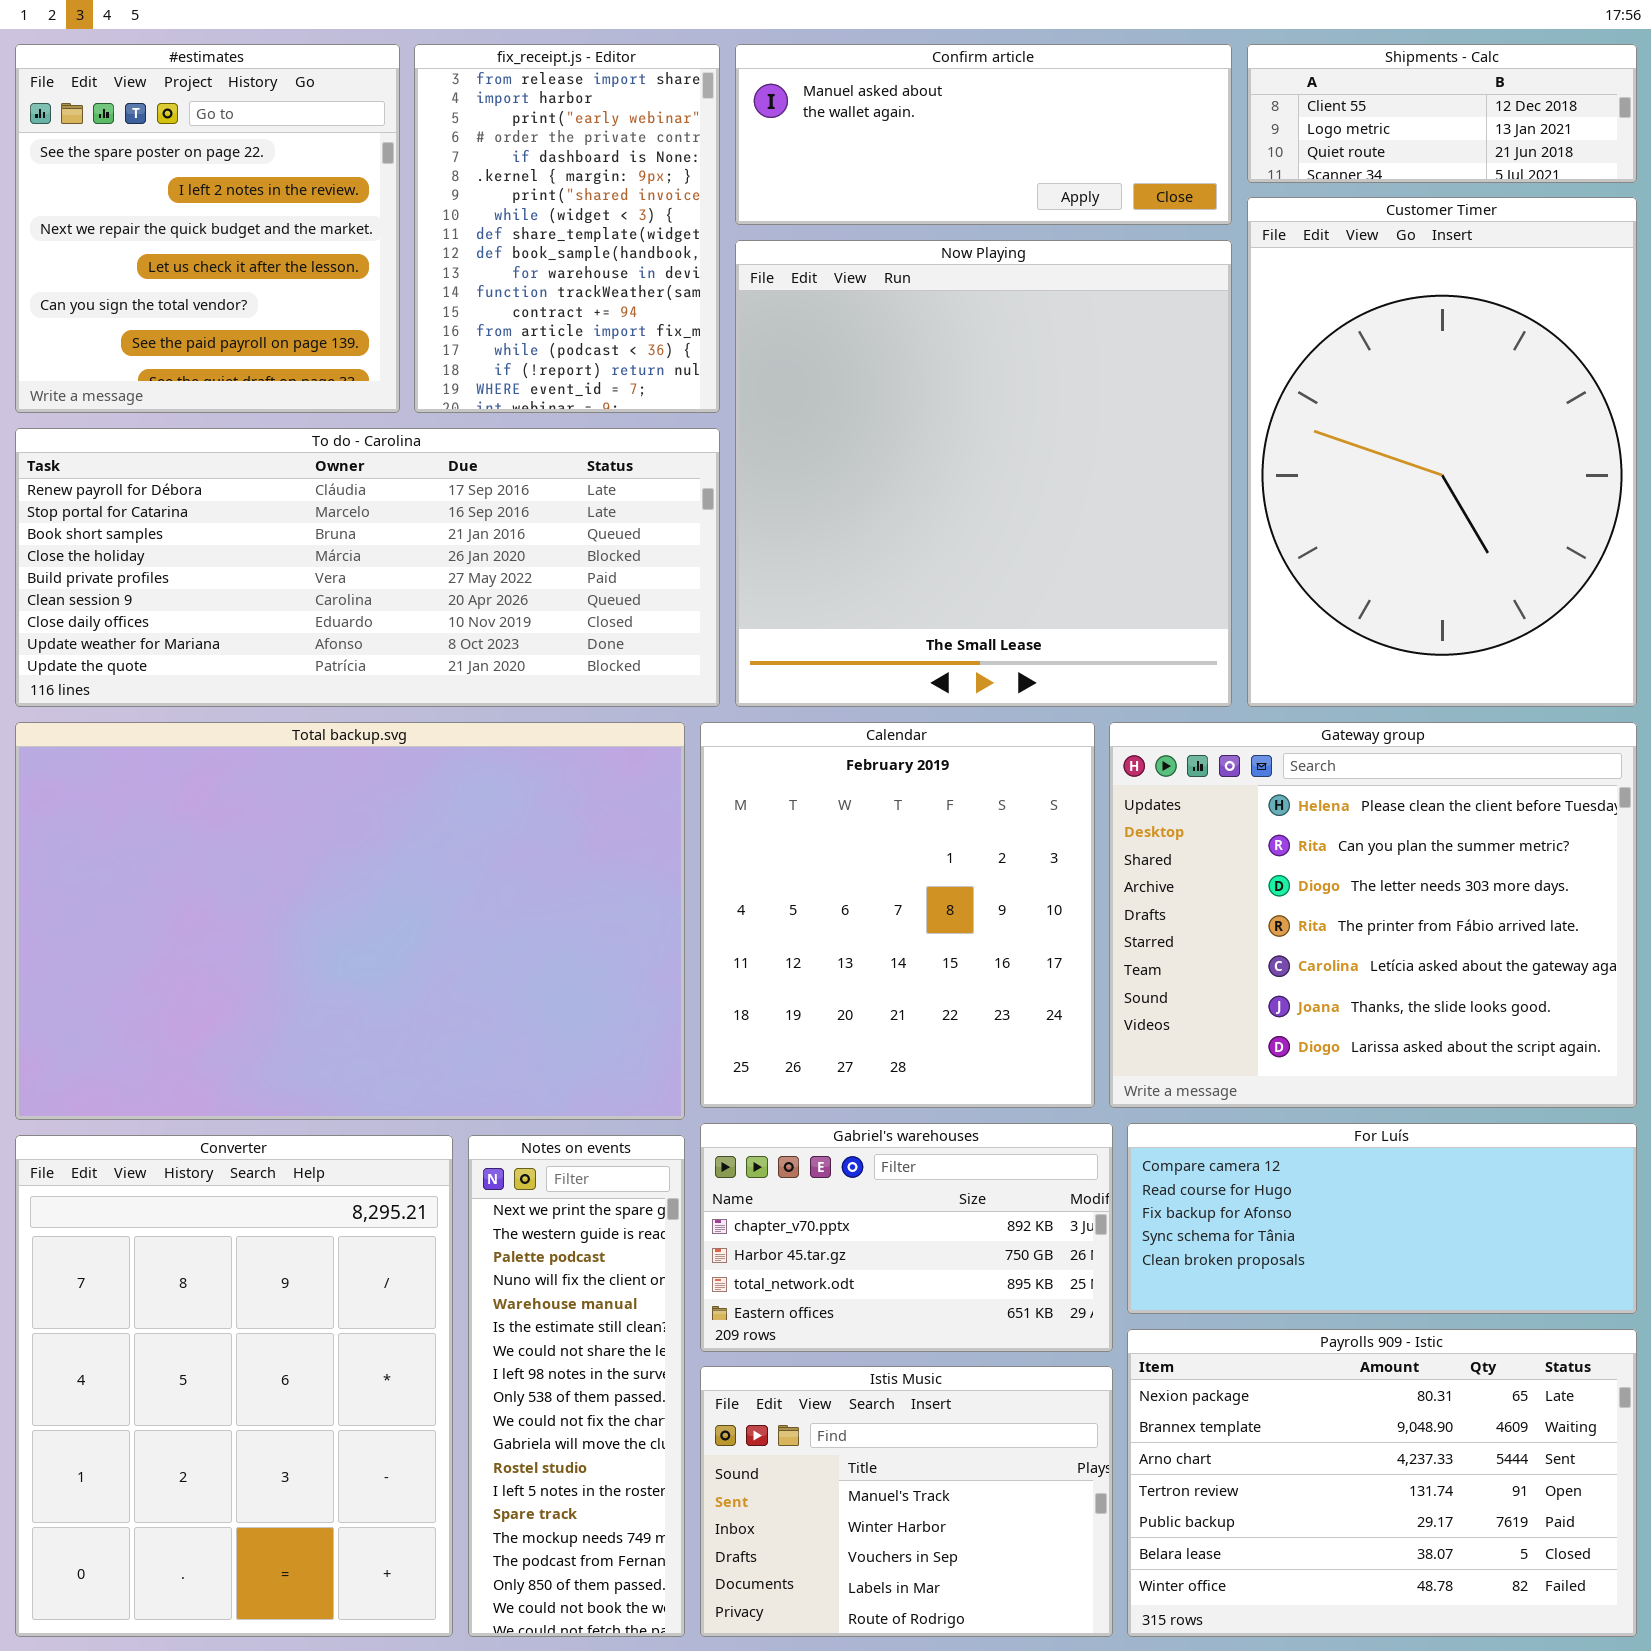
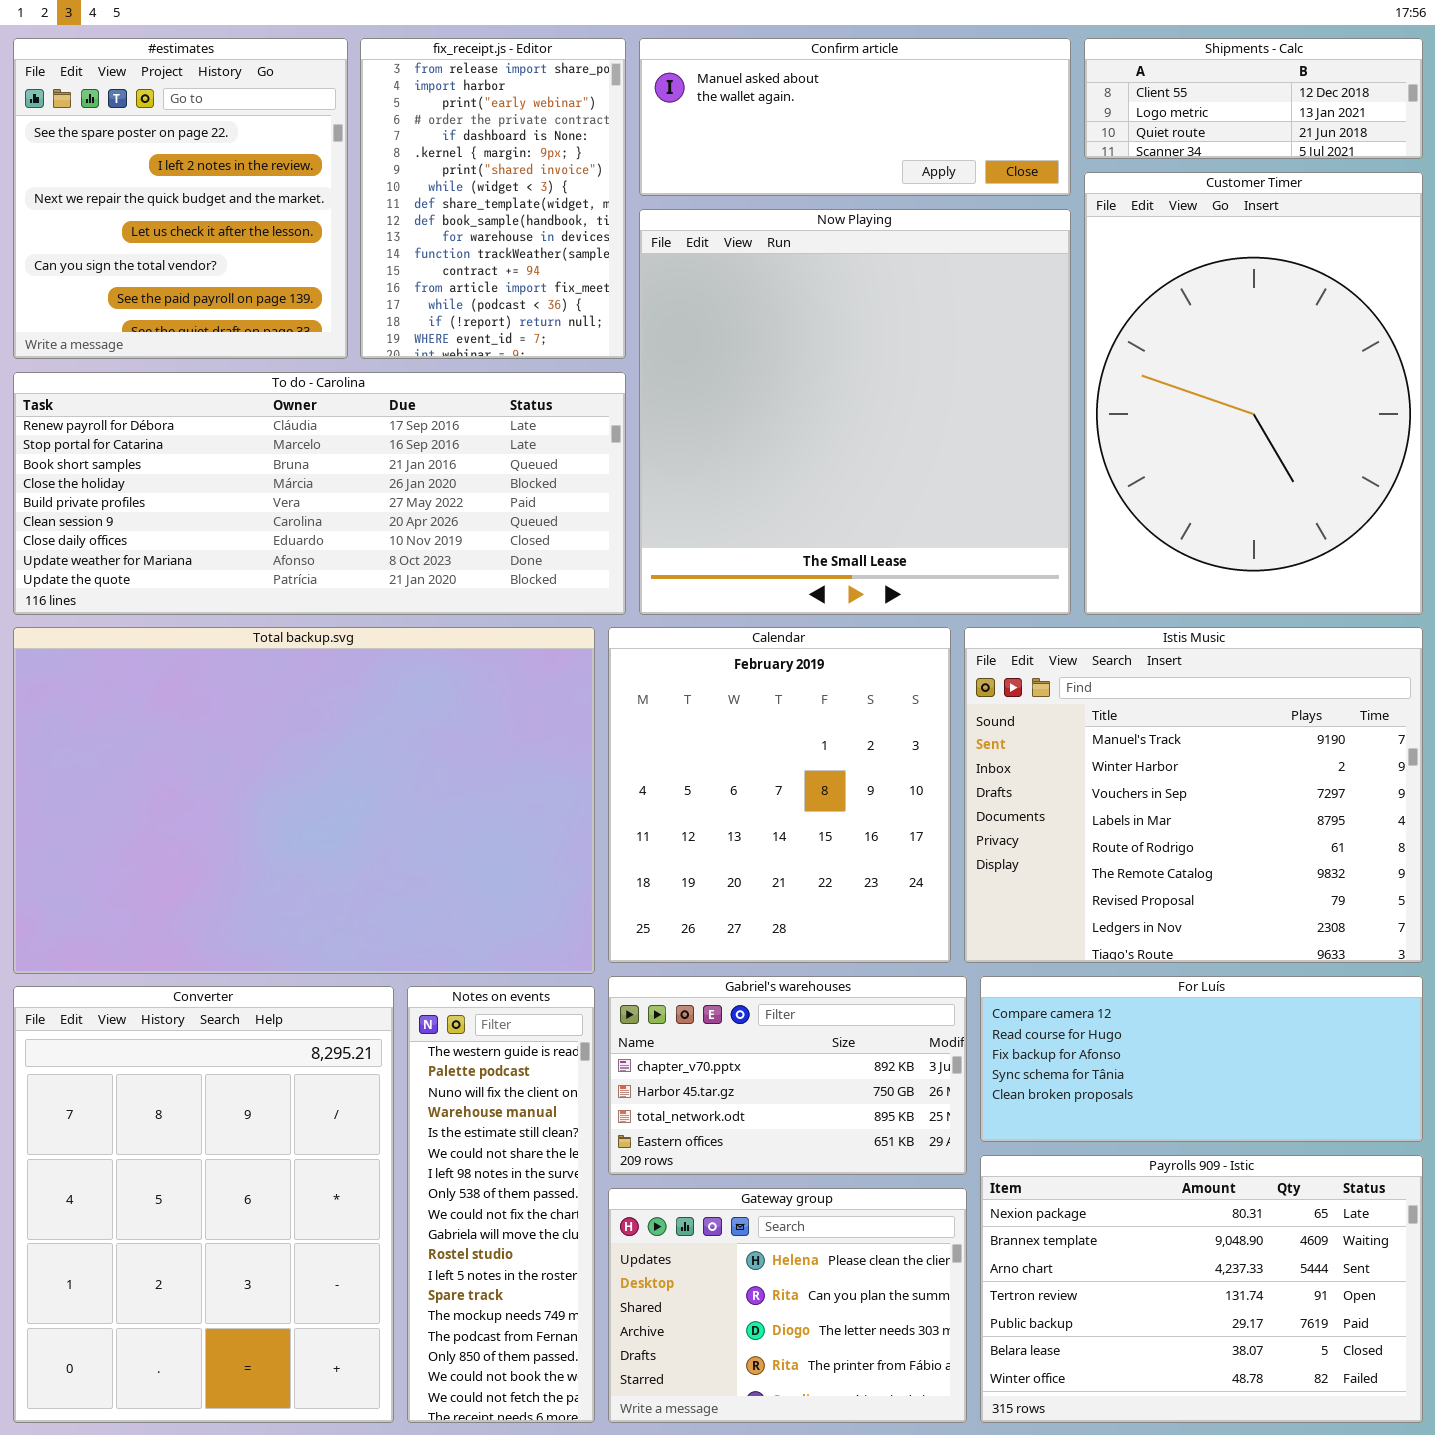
Gateway group: [1109,722,1637,1108] -> [608,1188,967,1423], moved, resized
Notes on events: [468,1135,685,1637] -> [407,986,595,1423], scrolled down 1 row
Istis Music: [700,1366,1113,1637] -> [964,627,1423,963], moved, resized

